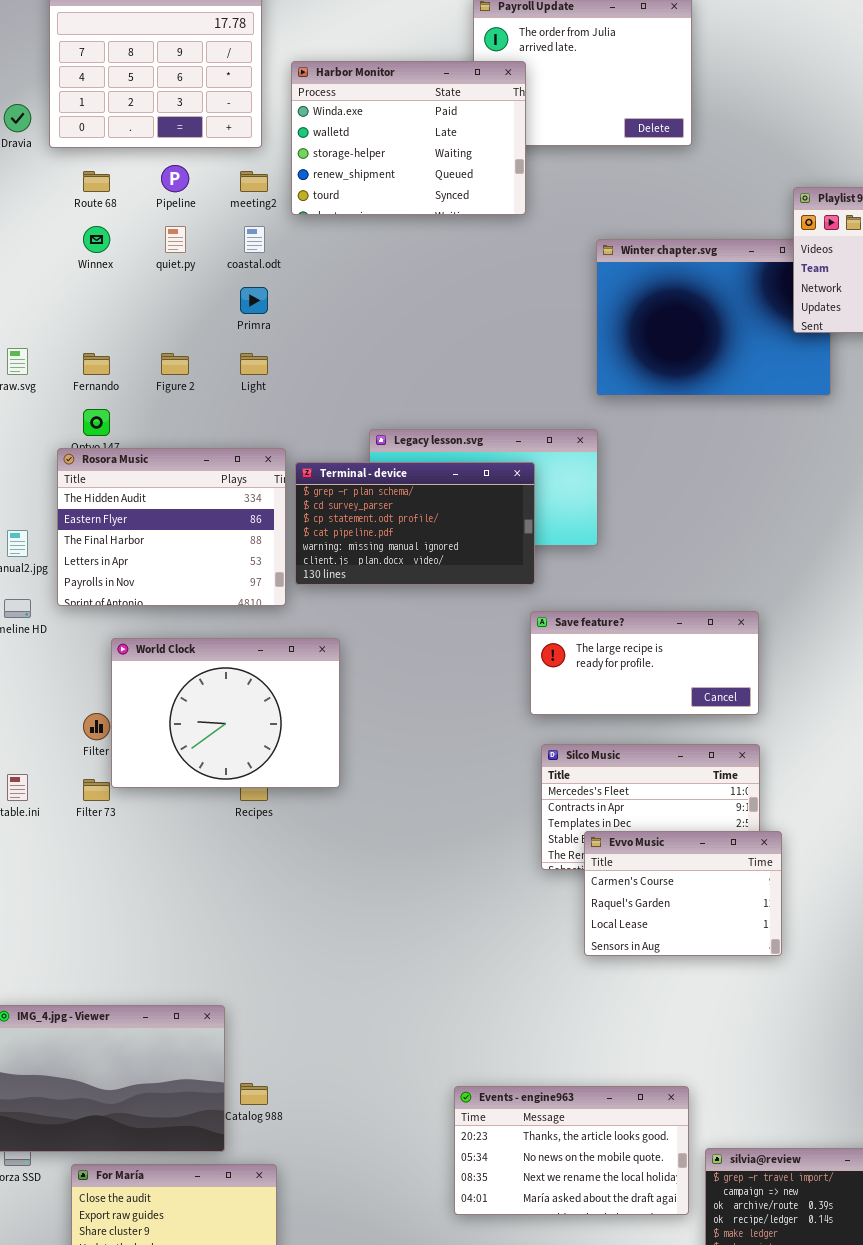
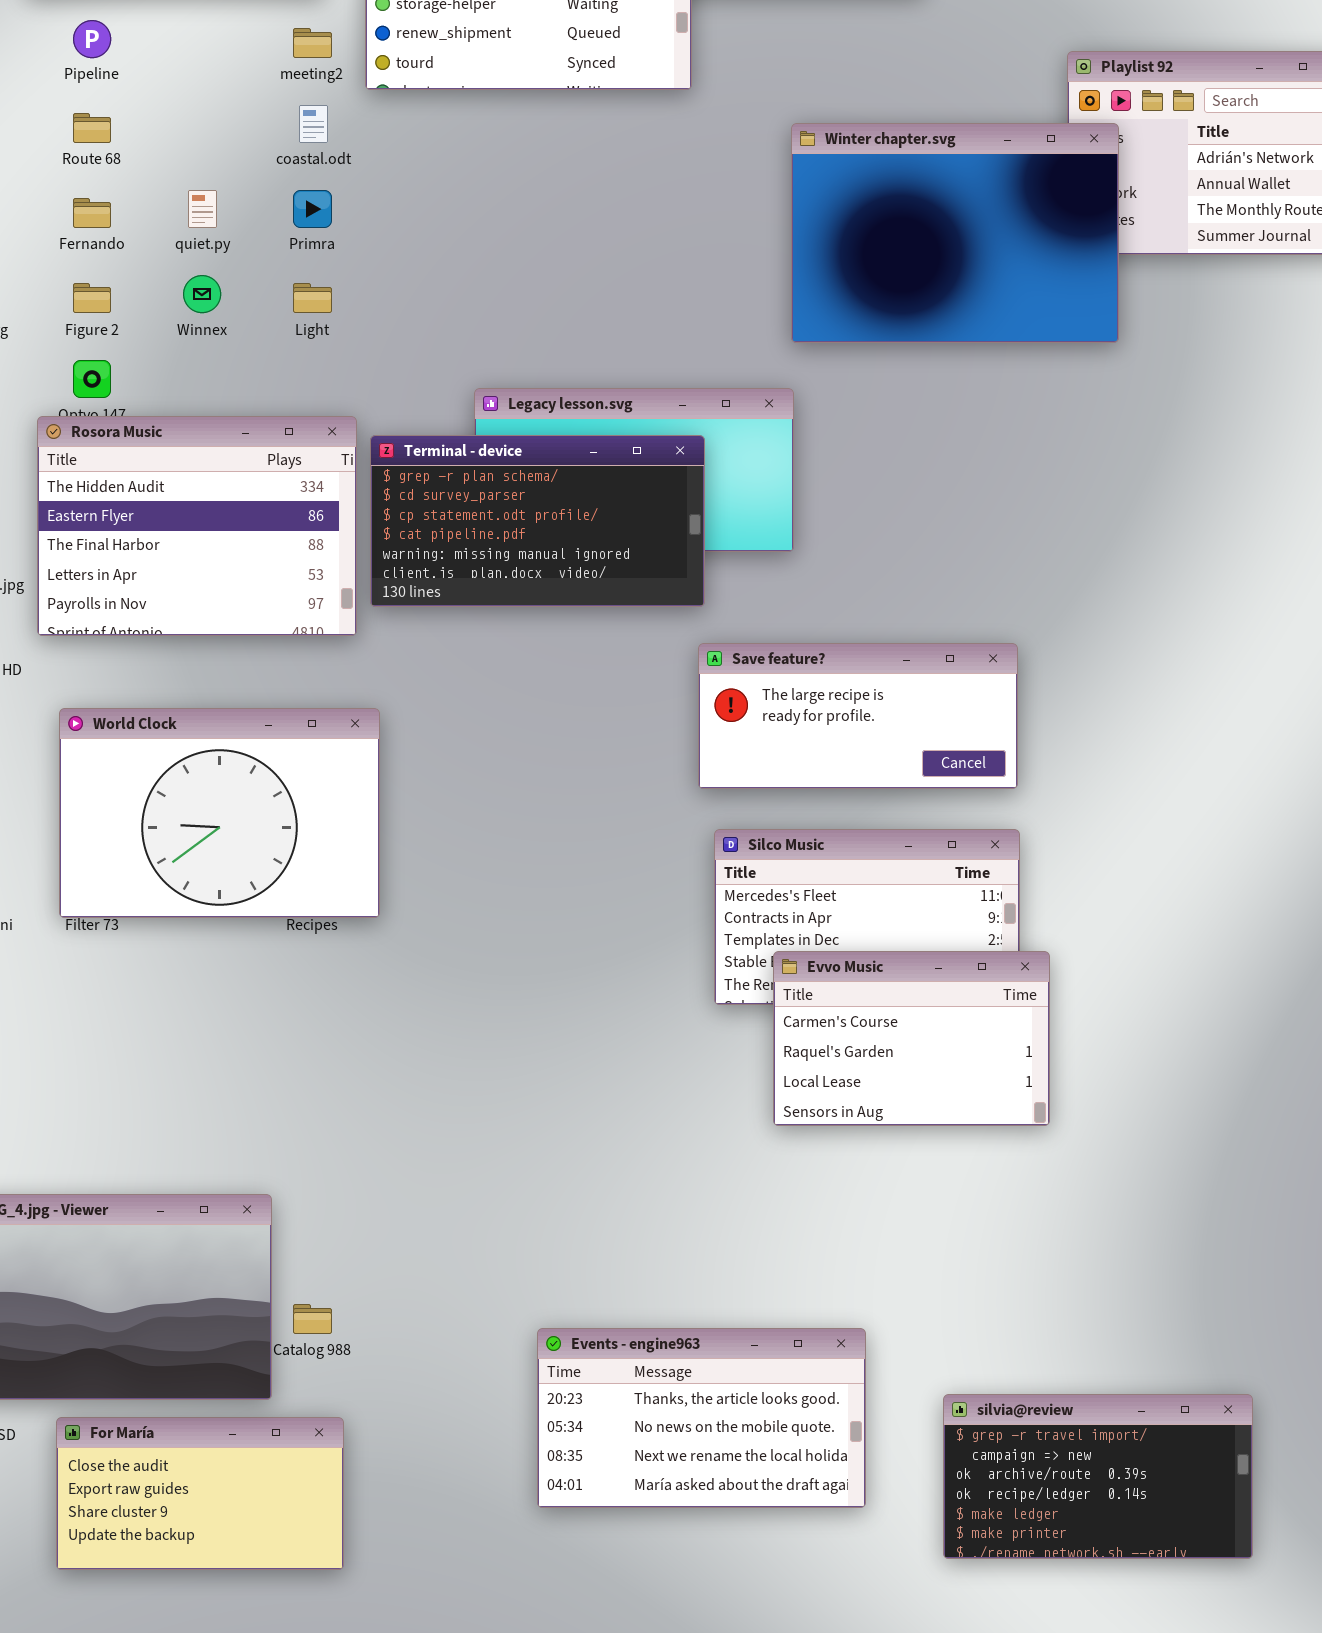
Pipeline: [161,165,189,192] -> [73,20,111,58], moved
Route 68: [83,171,110,192] -> [73,113,111,143], moved
Winnex: [83,226,110,253] -> [183,275,221,313], moved
quiet.py: [165,226,186,253] -> [188,190,217,228], moved
Winter chapter.svg: [596,239,831,396] -> [791,123,1119,343], raised
Fernando: [83,353,110,375] -> [73,198,111,228], moved
Figure 2: [161,353,189,375] -> [73,283,111,313], moved
World Clock: [111,638,340,788] -> [59,708,380,918], moved
Events - engine963: [454,1086,689,1215] -> [537,1328,866,1508], moved

